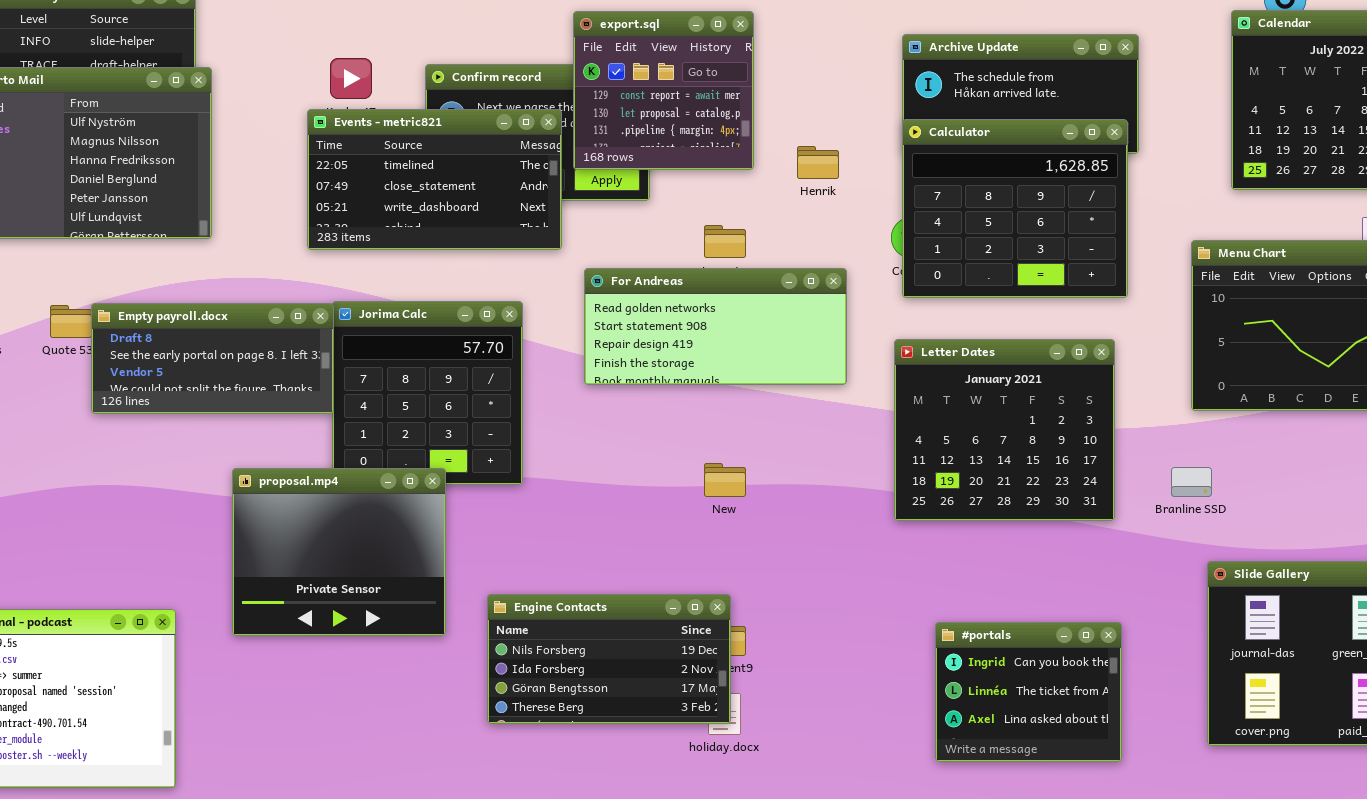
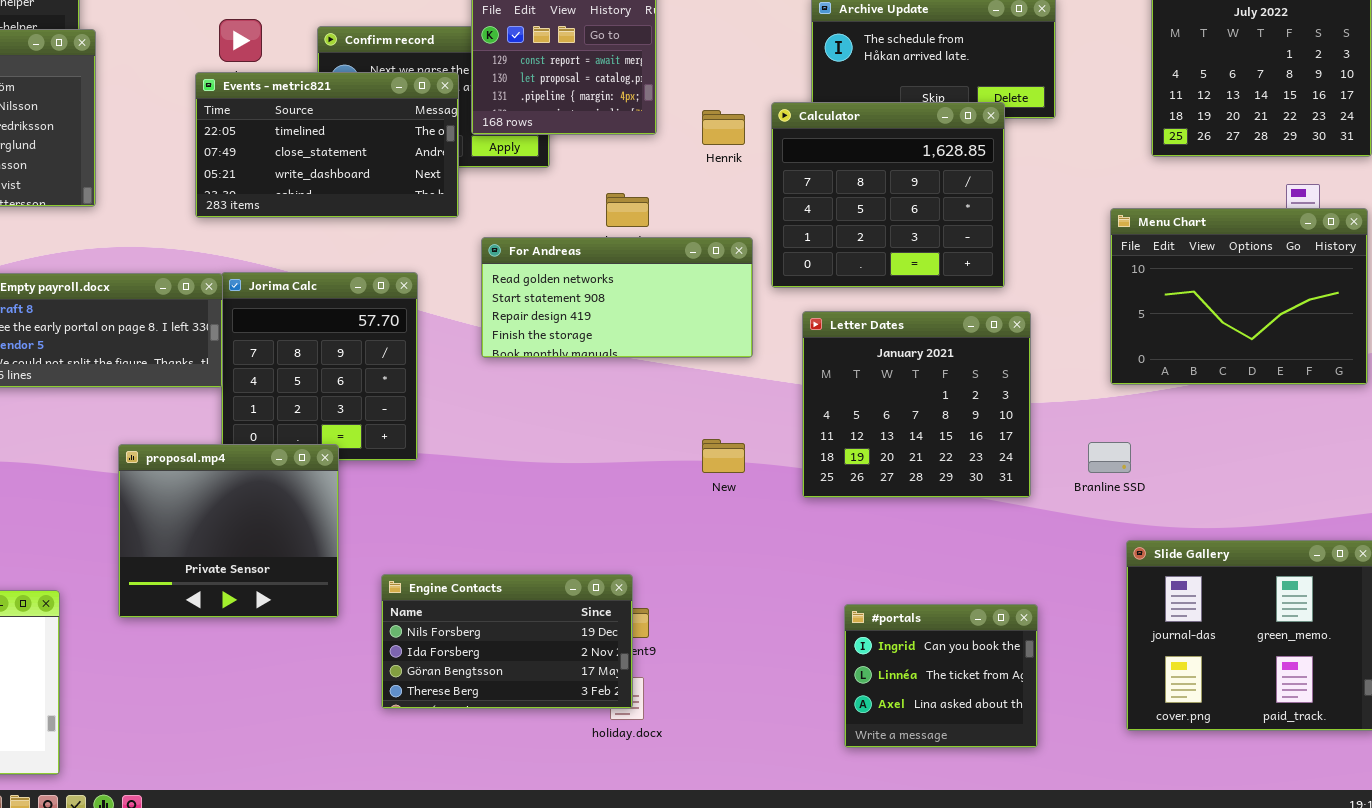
Calculator: [902,119,1128,298] -> [771,102,1005,288], moved
New: [704,463,746,497] -> [702,439,745,473], moved

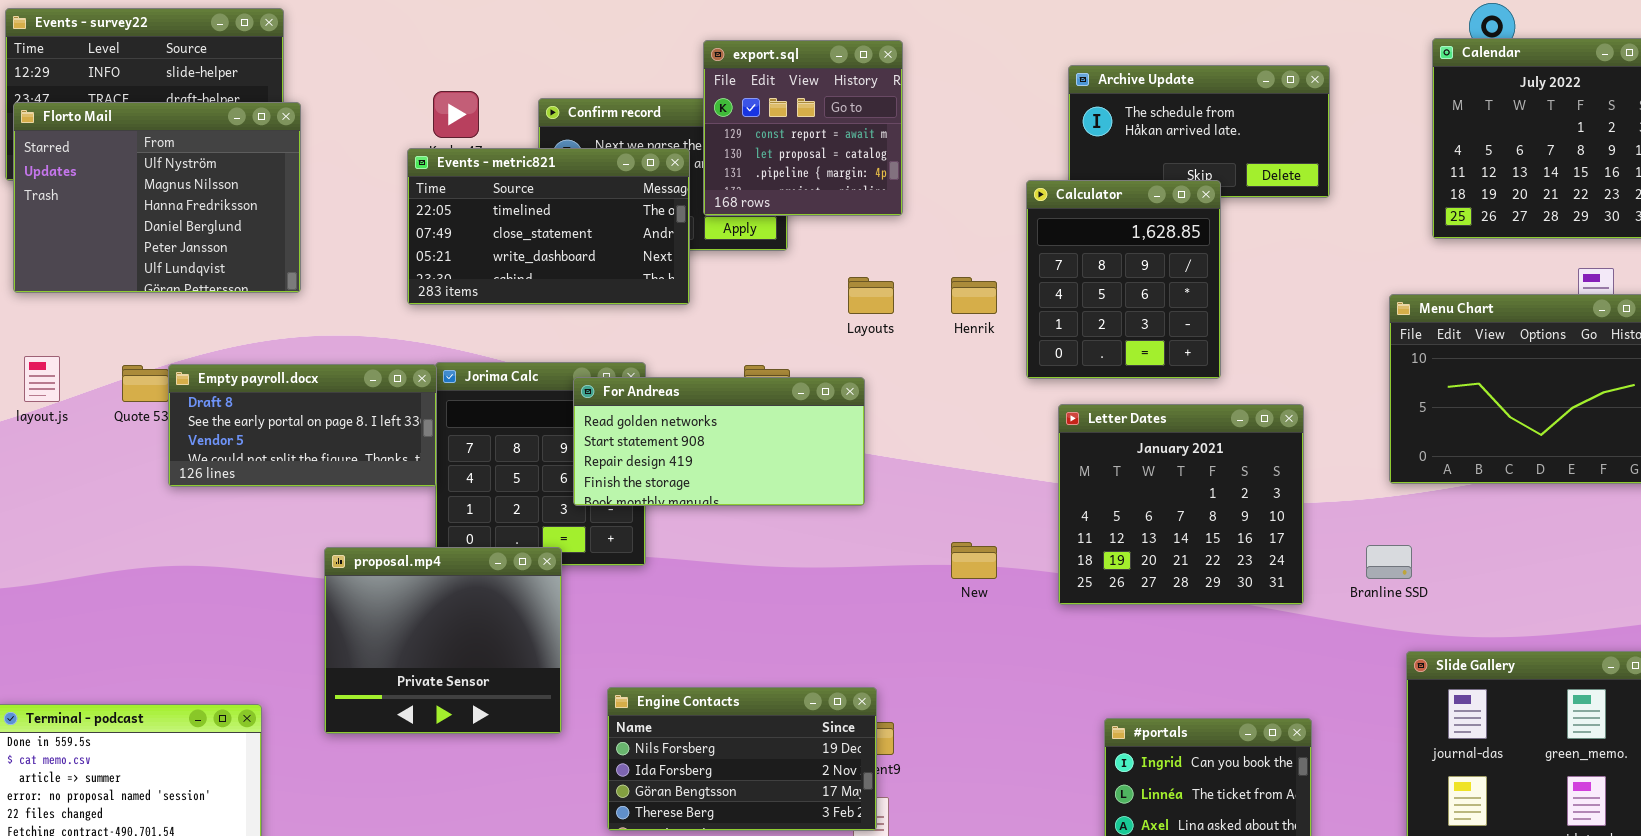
Calculator: [771,102,1005,288] -> [1026,180,1221,379], resized
Henrik: [702,110,745,145] -> [951,277,997,314], moved
For Andreas: [481,237,753,358] -> [573,377,865,506], moved

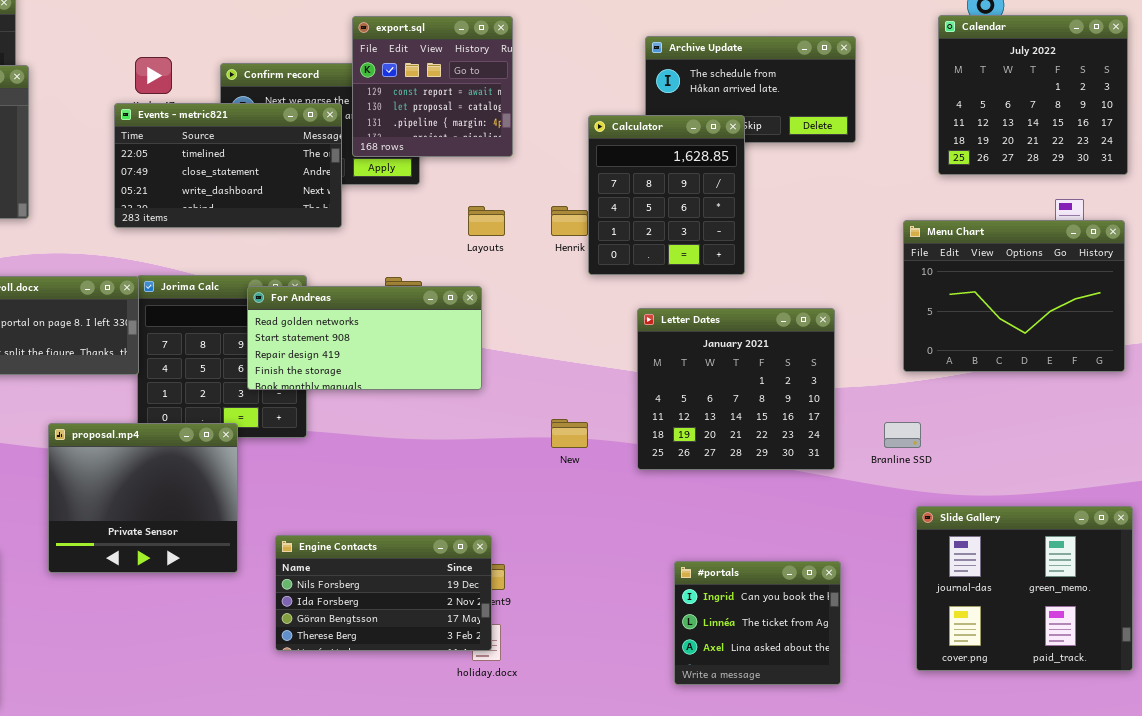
Calculator: [1026,180,1221,379] -> [588,115,745,275], moved

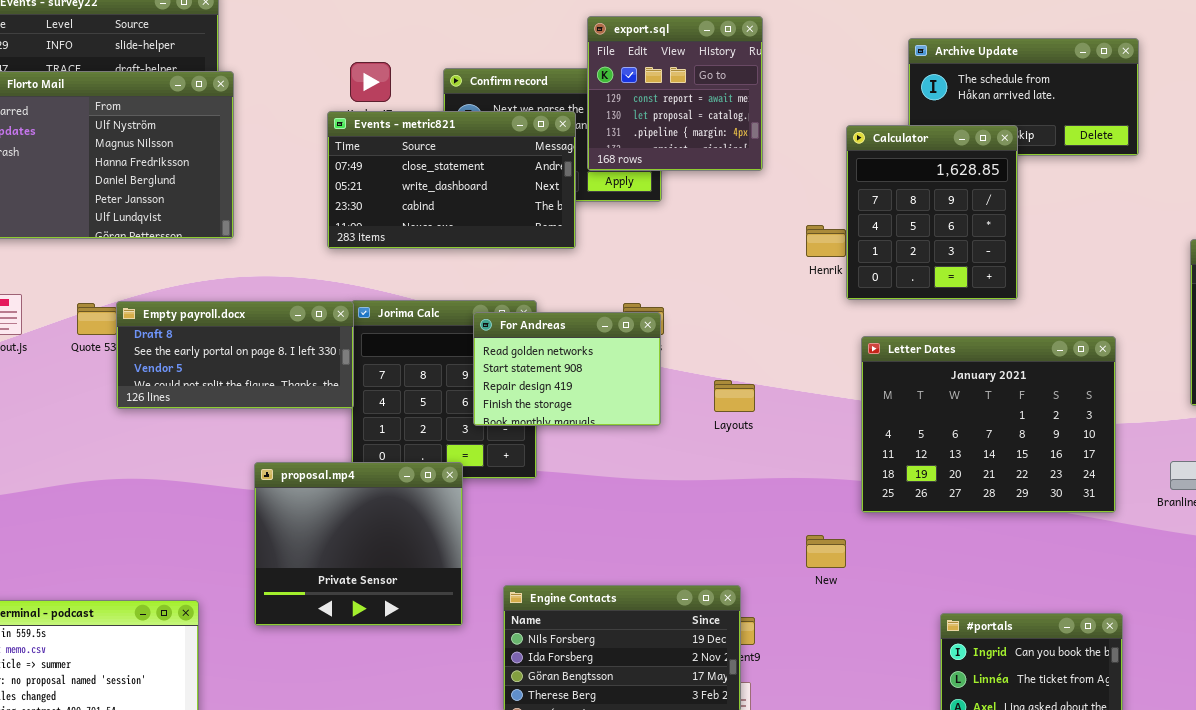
Events - metric821: [114,103,342,228] -> [327,111,576,249], scrolled down 1 row
Layouts: [468,206,505,236] -> [714,380,755,412], moved
For Andreas: [247,286,482,390] -> [473,312,661,426], resized
Letter Dates: [637,308,835,470] -> [861,336,1116,513], resized
New: [551,419,588,448] -> [806,535,846,568], moved

